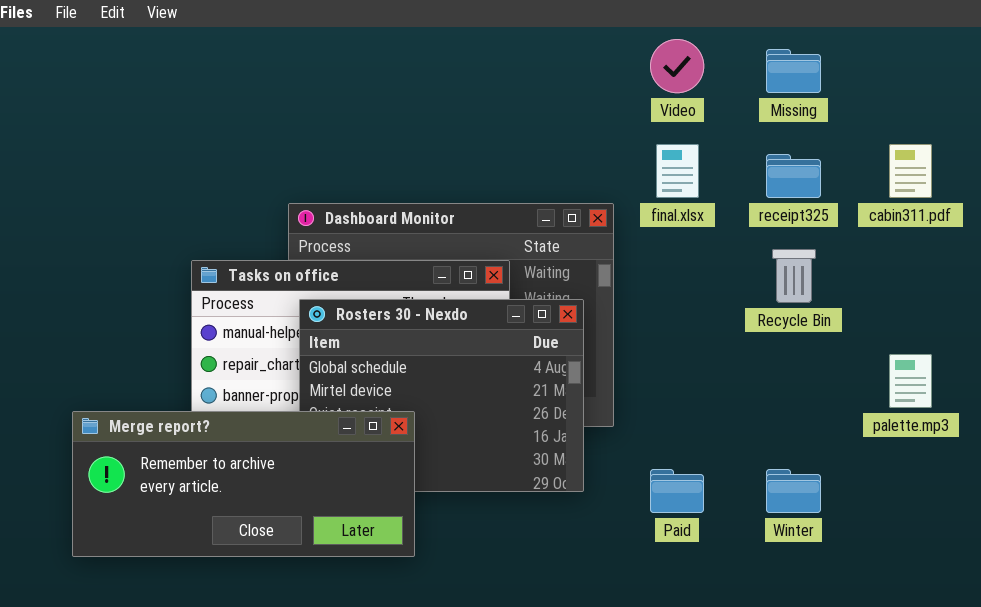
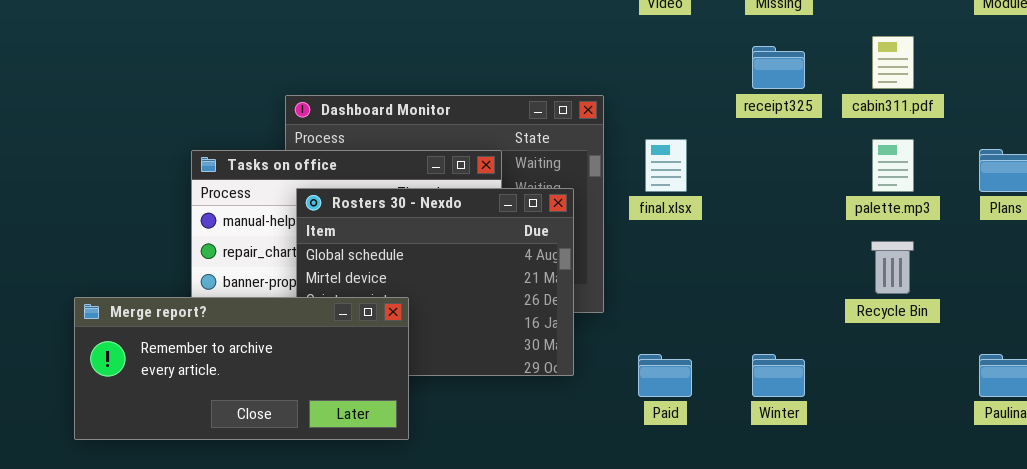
final.xlsx: [656,144,699,198] -> [645,139,687,192], moved
Recycle Bin: [772,249,816,303] -> [871,241,914,294], moved
palette.mp3: [889,354,932,408] -> [872,139,914,192], moved

